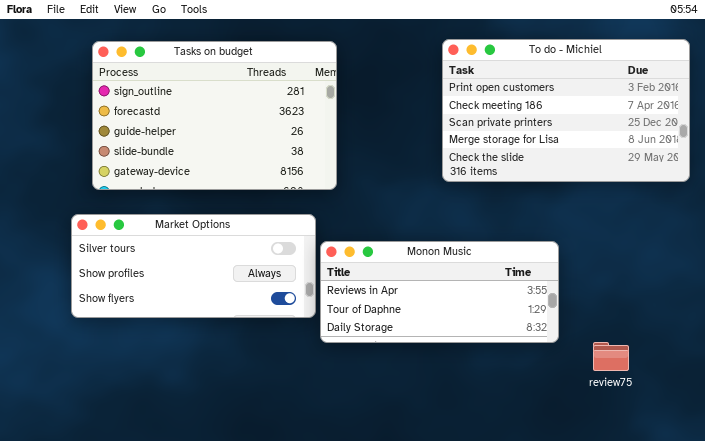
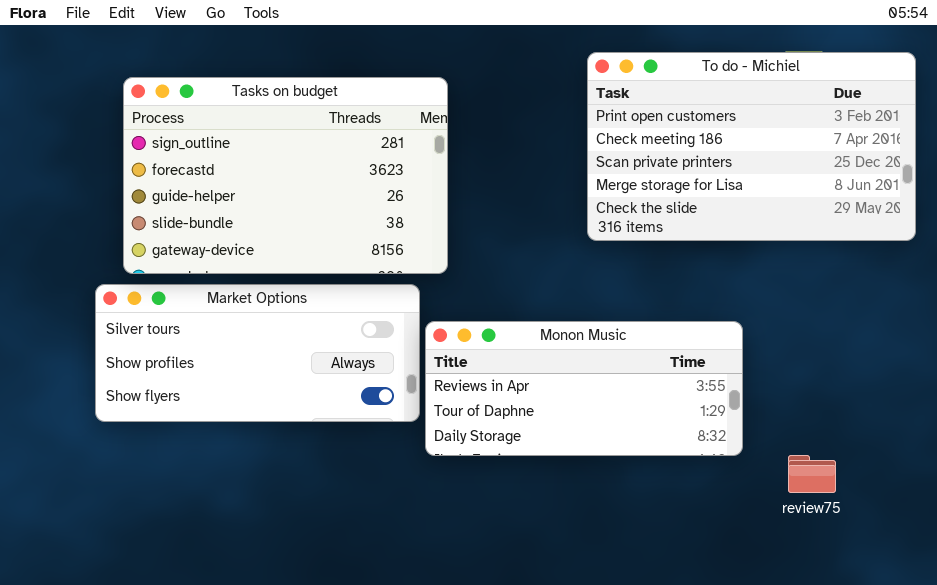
Tasks on budget: [92,41,337,190] -> [123,77,448,274], moved

